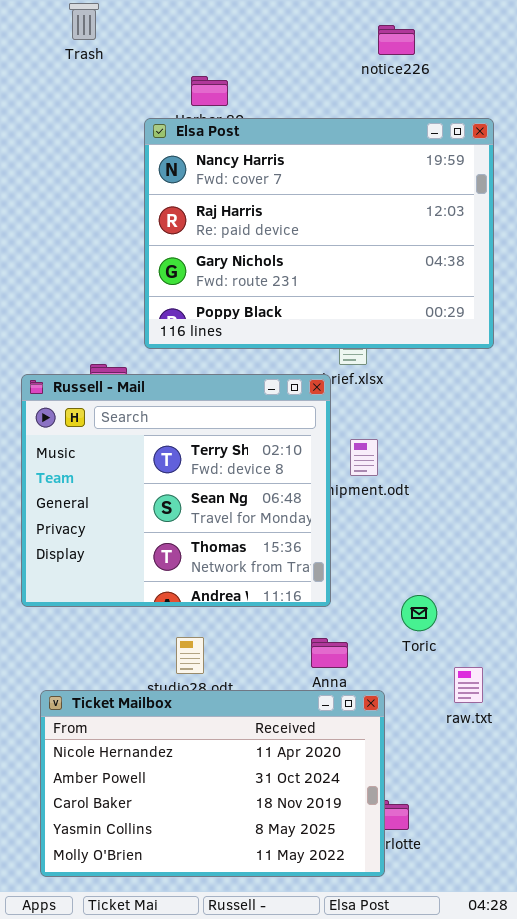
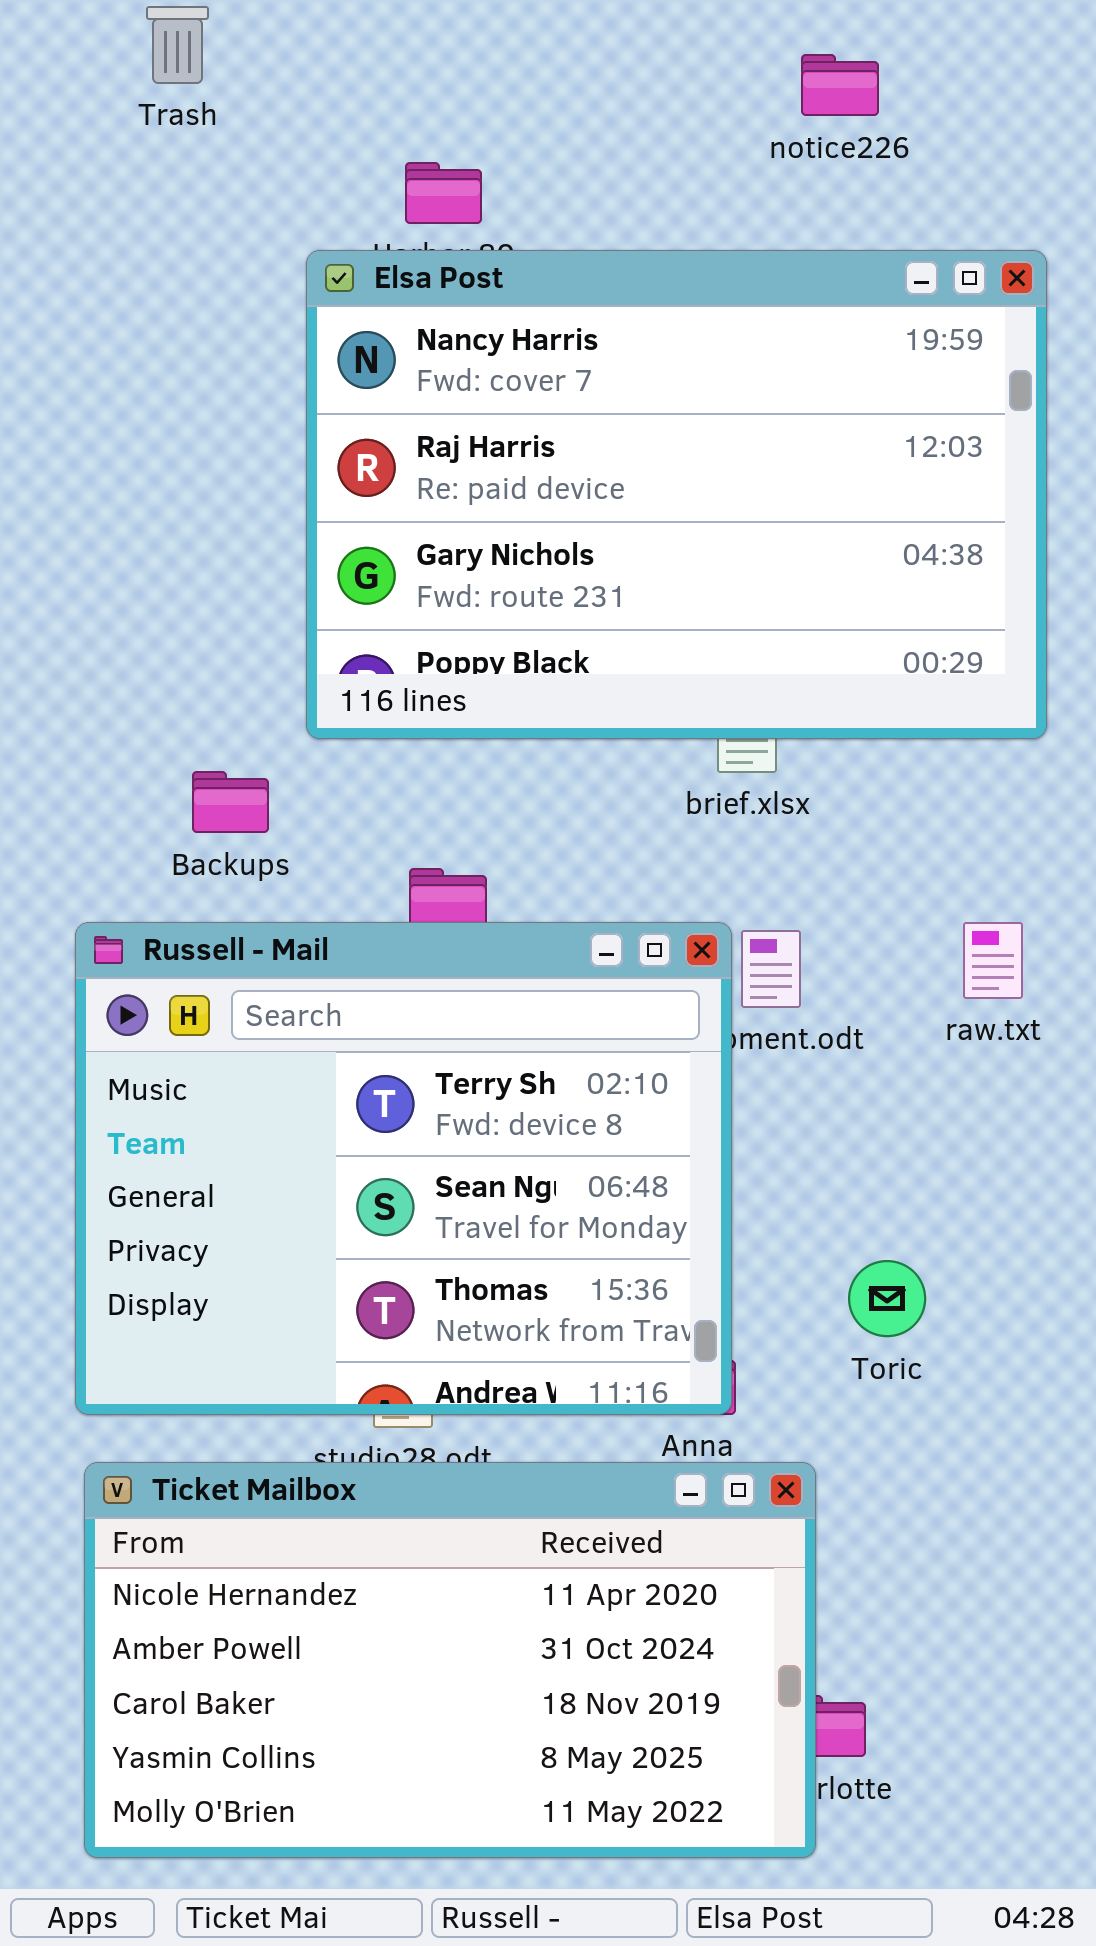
Russell - Mail: [21,374,331,607] -> [75,922,732,1415], moved
raw.txt: [454,667,483,703] -> [963,922,1023,999], moved

